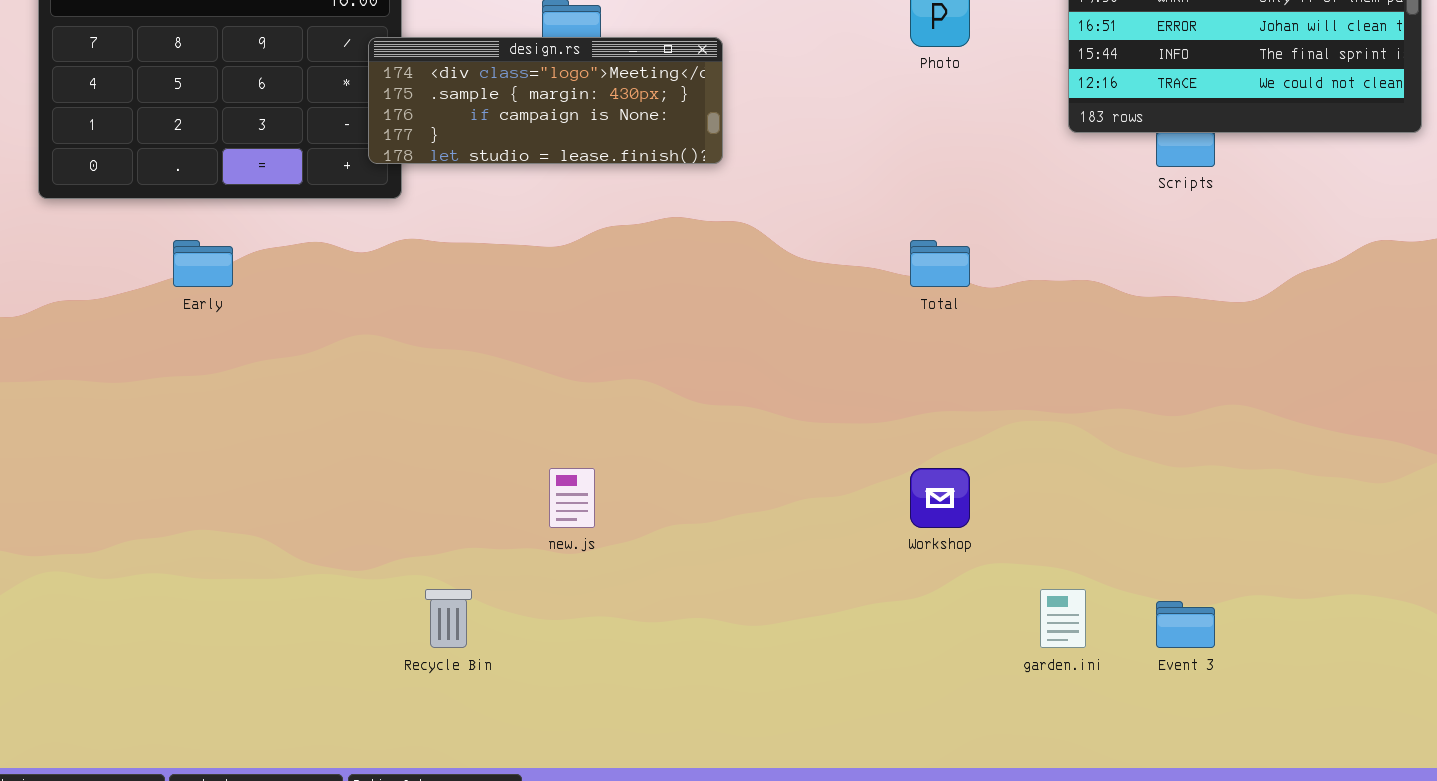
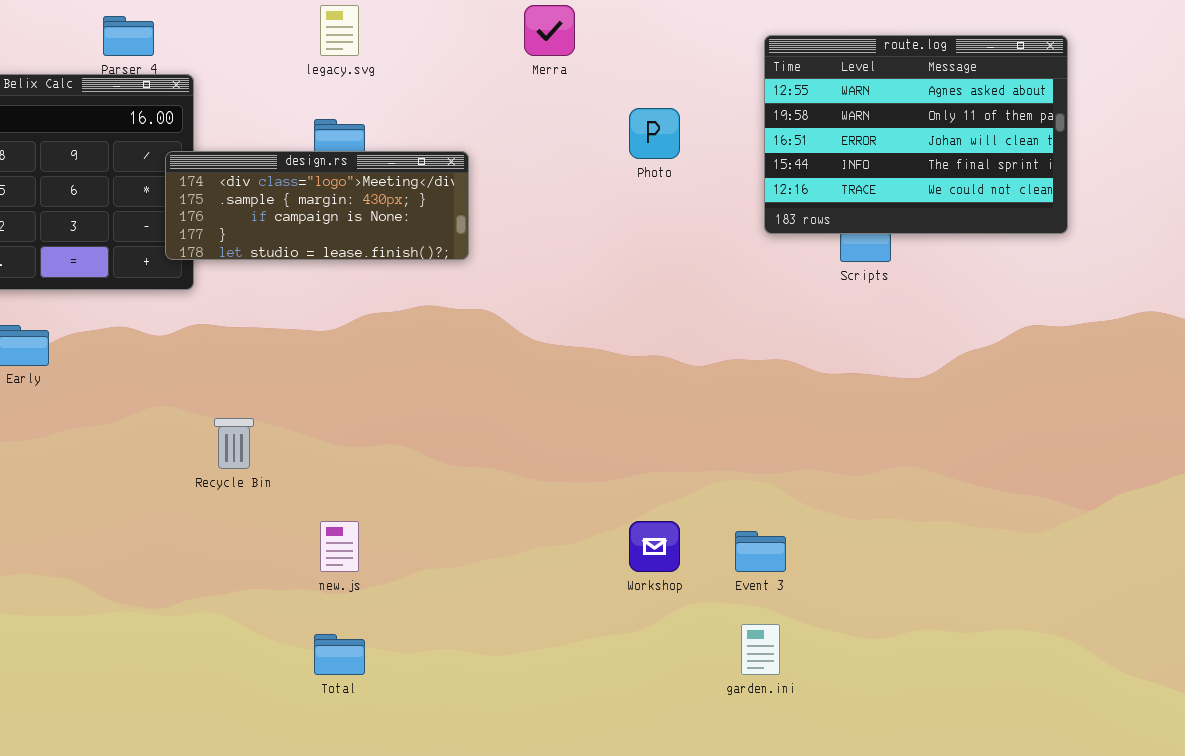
Total: [910,240,970,287] -> [314,634,365,675], moved
Recycle Bin: [425,589,472,648] -> [214,418,254,469], moved
Event 3: [1156,601,1215,648] -> [735,531,786,572], moved

